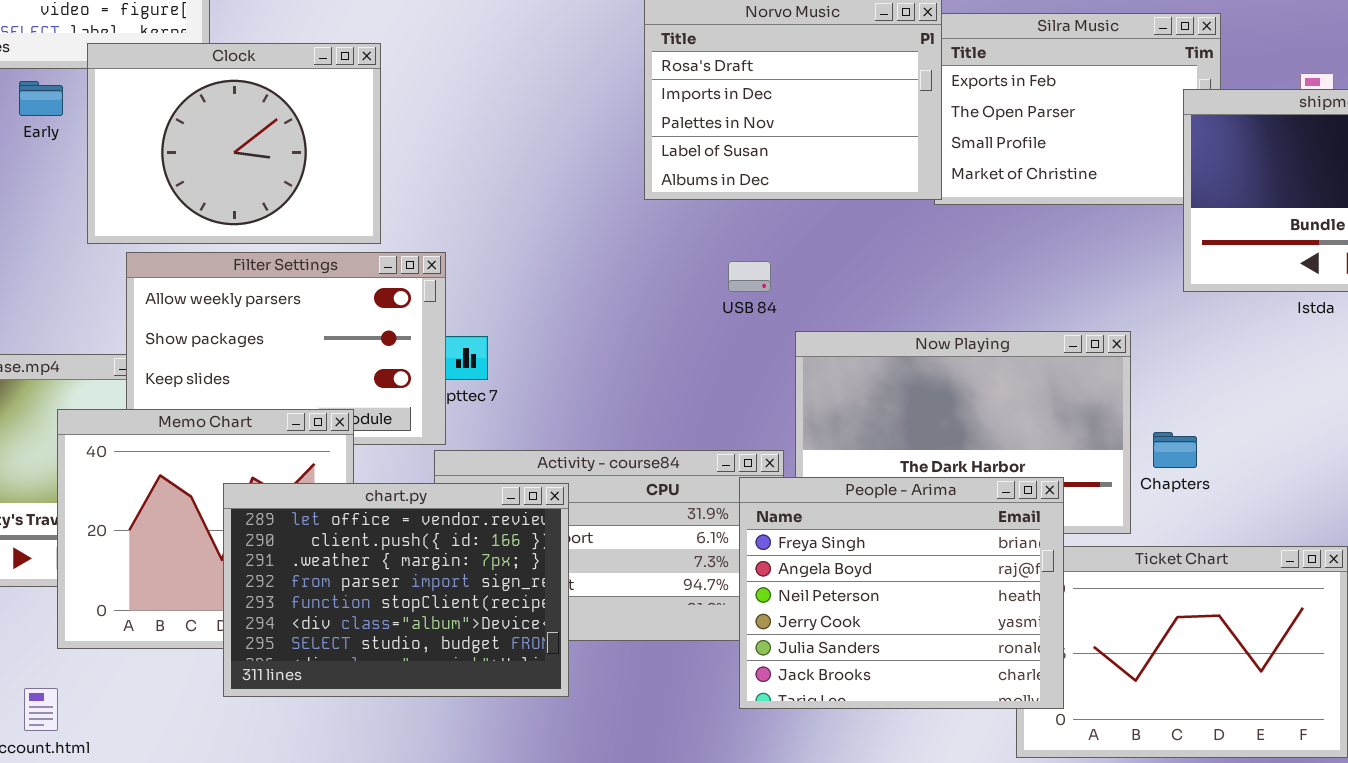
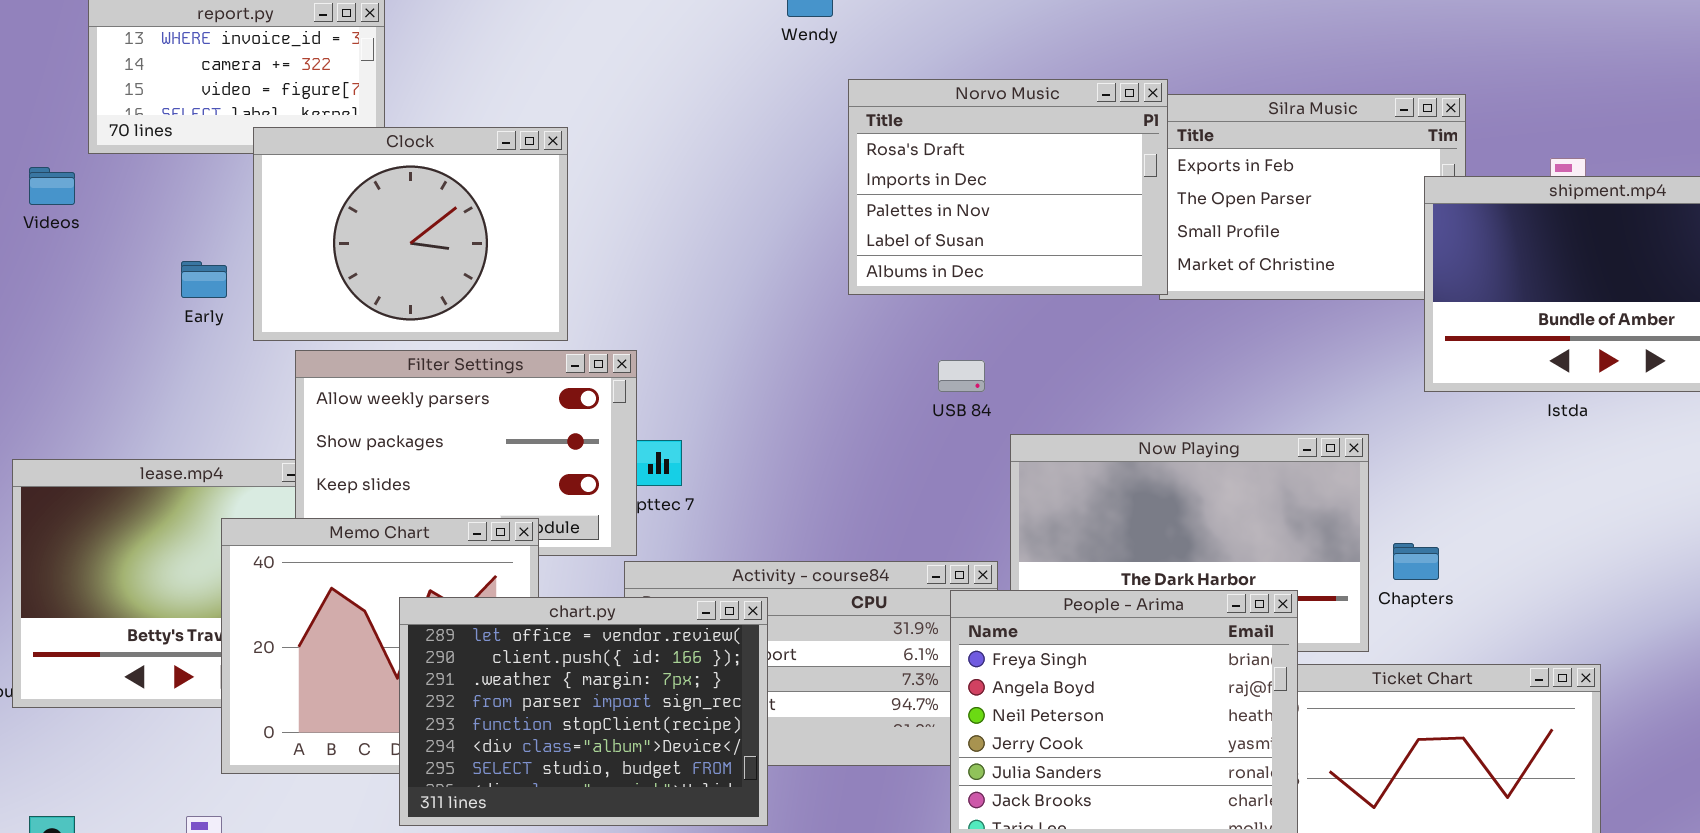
Early: [19,81,63,116] -> [181,261,227,298], moved

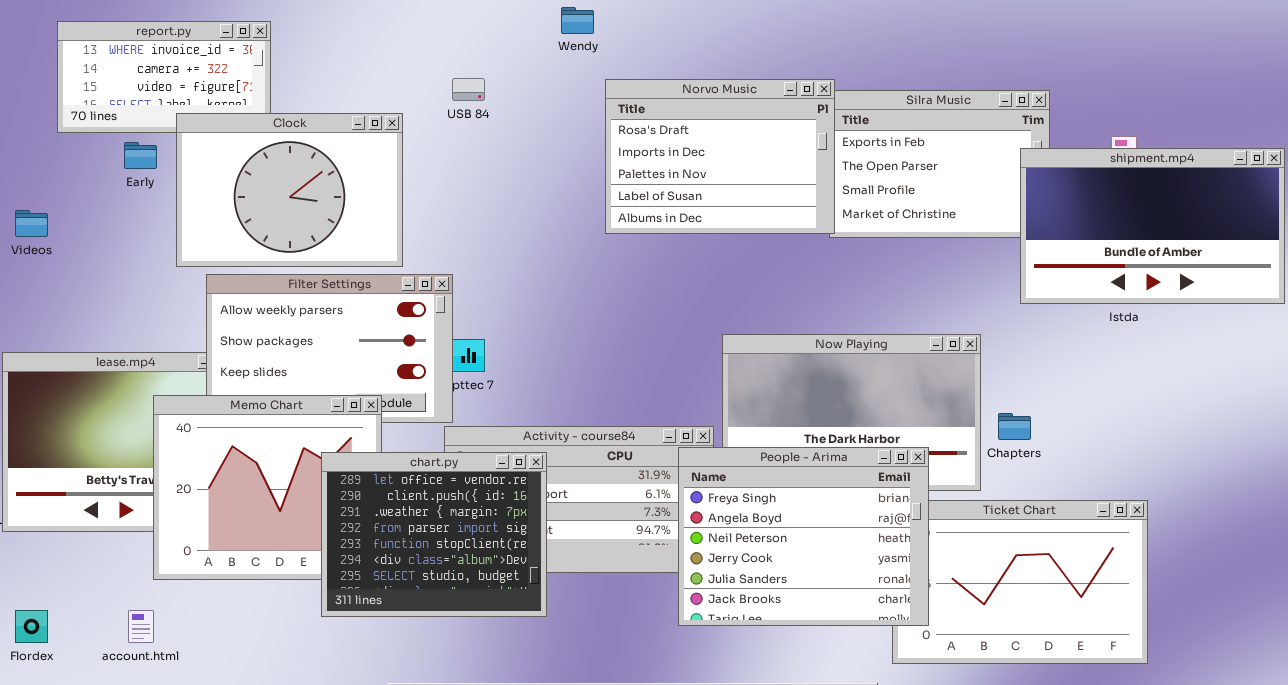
Videos: [29,167,75,205] -> [15,210,48,237], moved
Early: [181,261,227,298] -> [124,142,157,169], moved
USB 84: [938,360,985,392] -> [452,78,485,101], moved
chart.py: [399,597,768,826] -> [321,452,547,617], resized

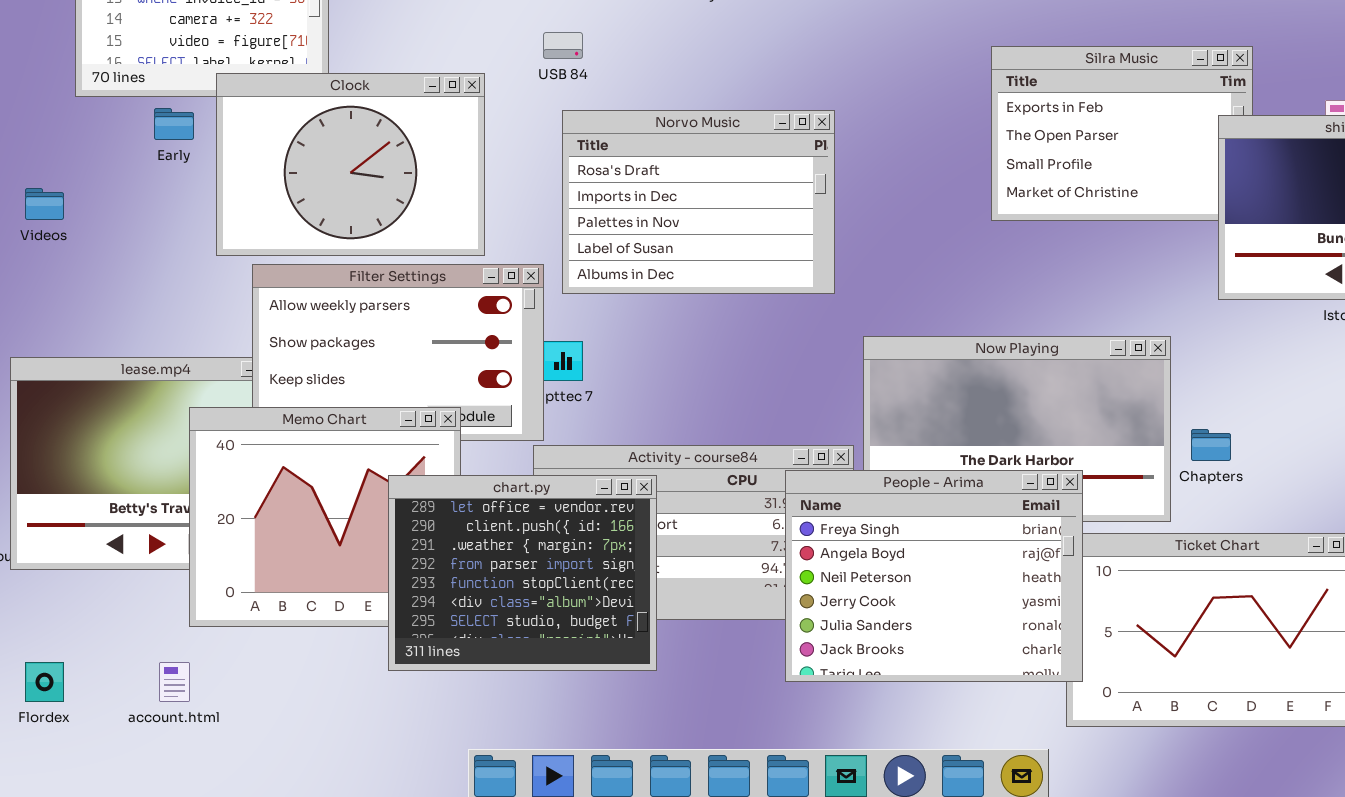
Norvo Music: [605,79,835,234] -> [562,110,835,294], moved
People - Arima: [678,447,929,626] -> [785,470,1083,682], moved

